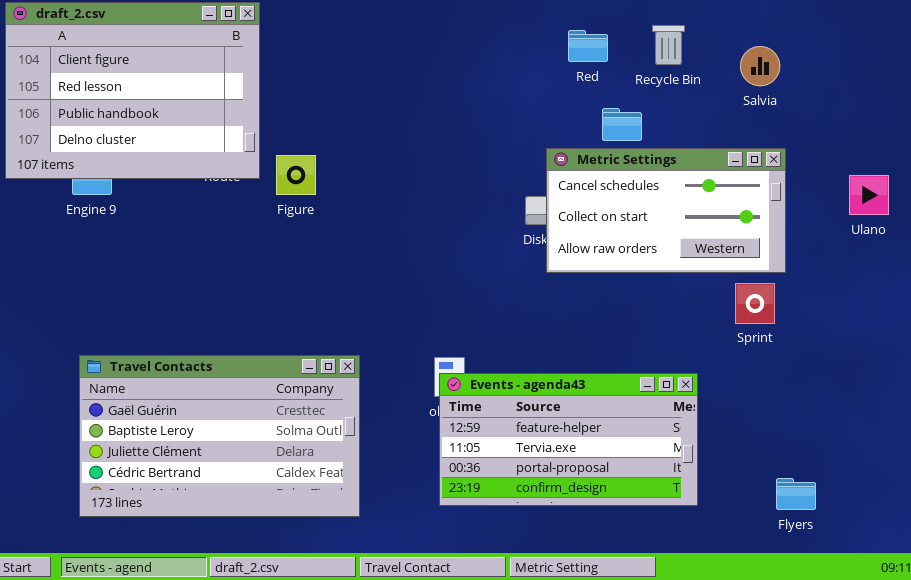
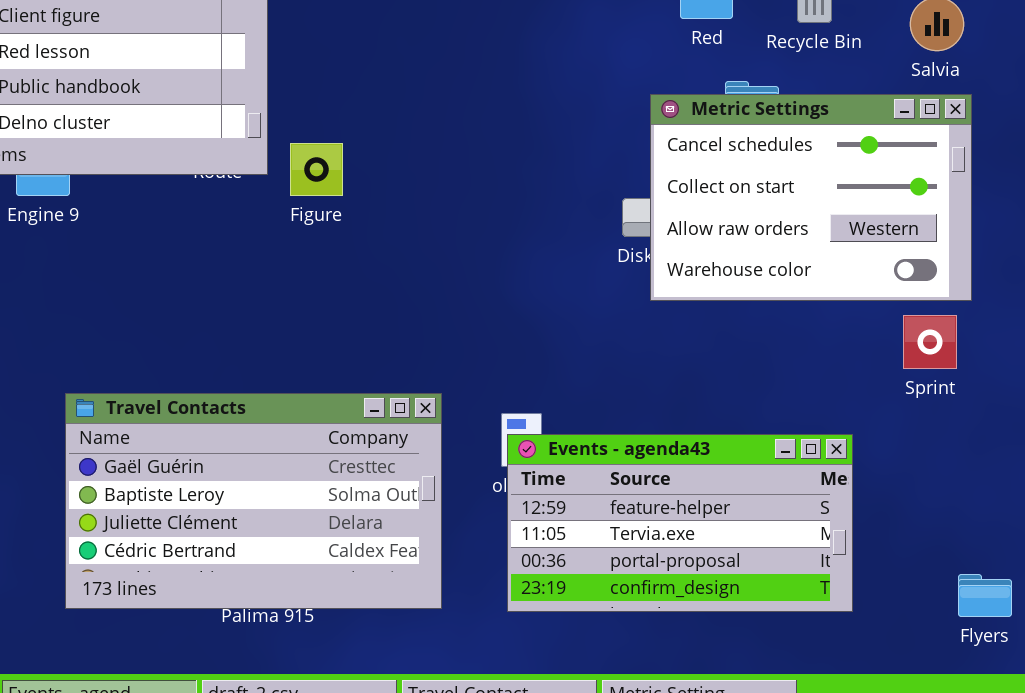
Metric Settings: [546,148,786,273] -> [650,94,972,301], resized
Travel Contacts: [79,355,360,517] -> [65,393,442,609], moved

